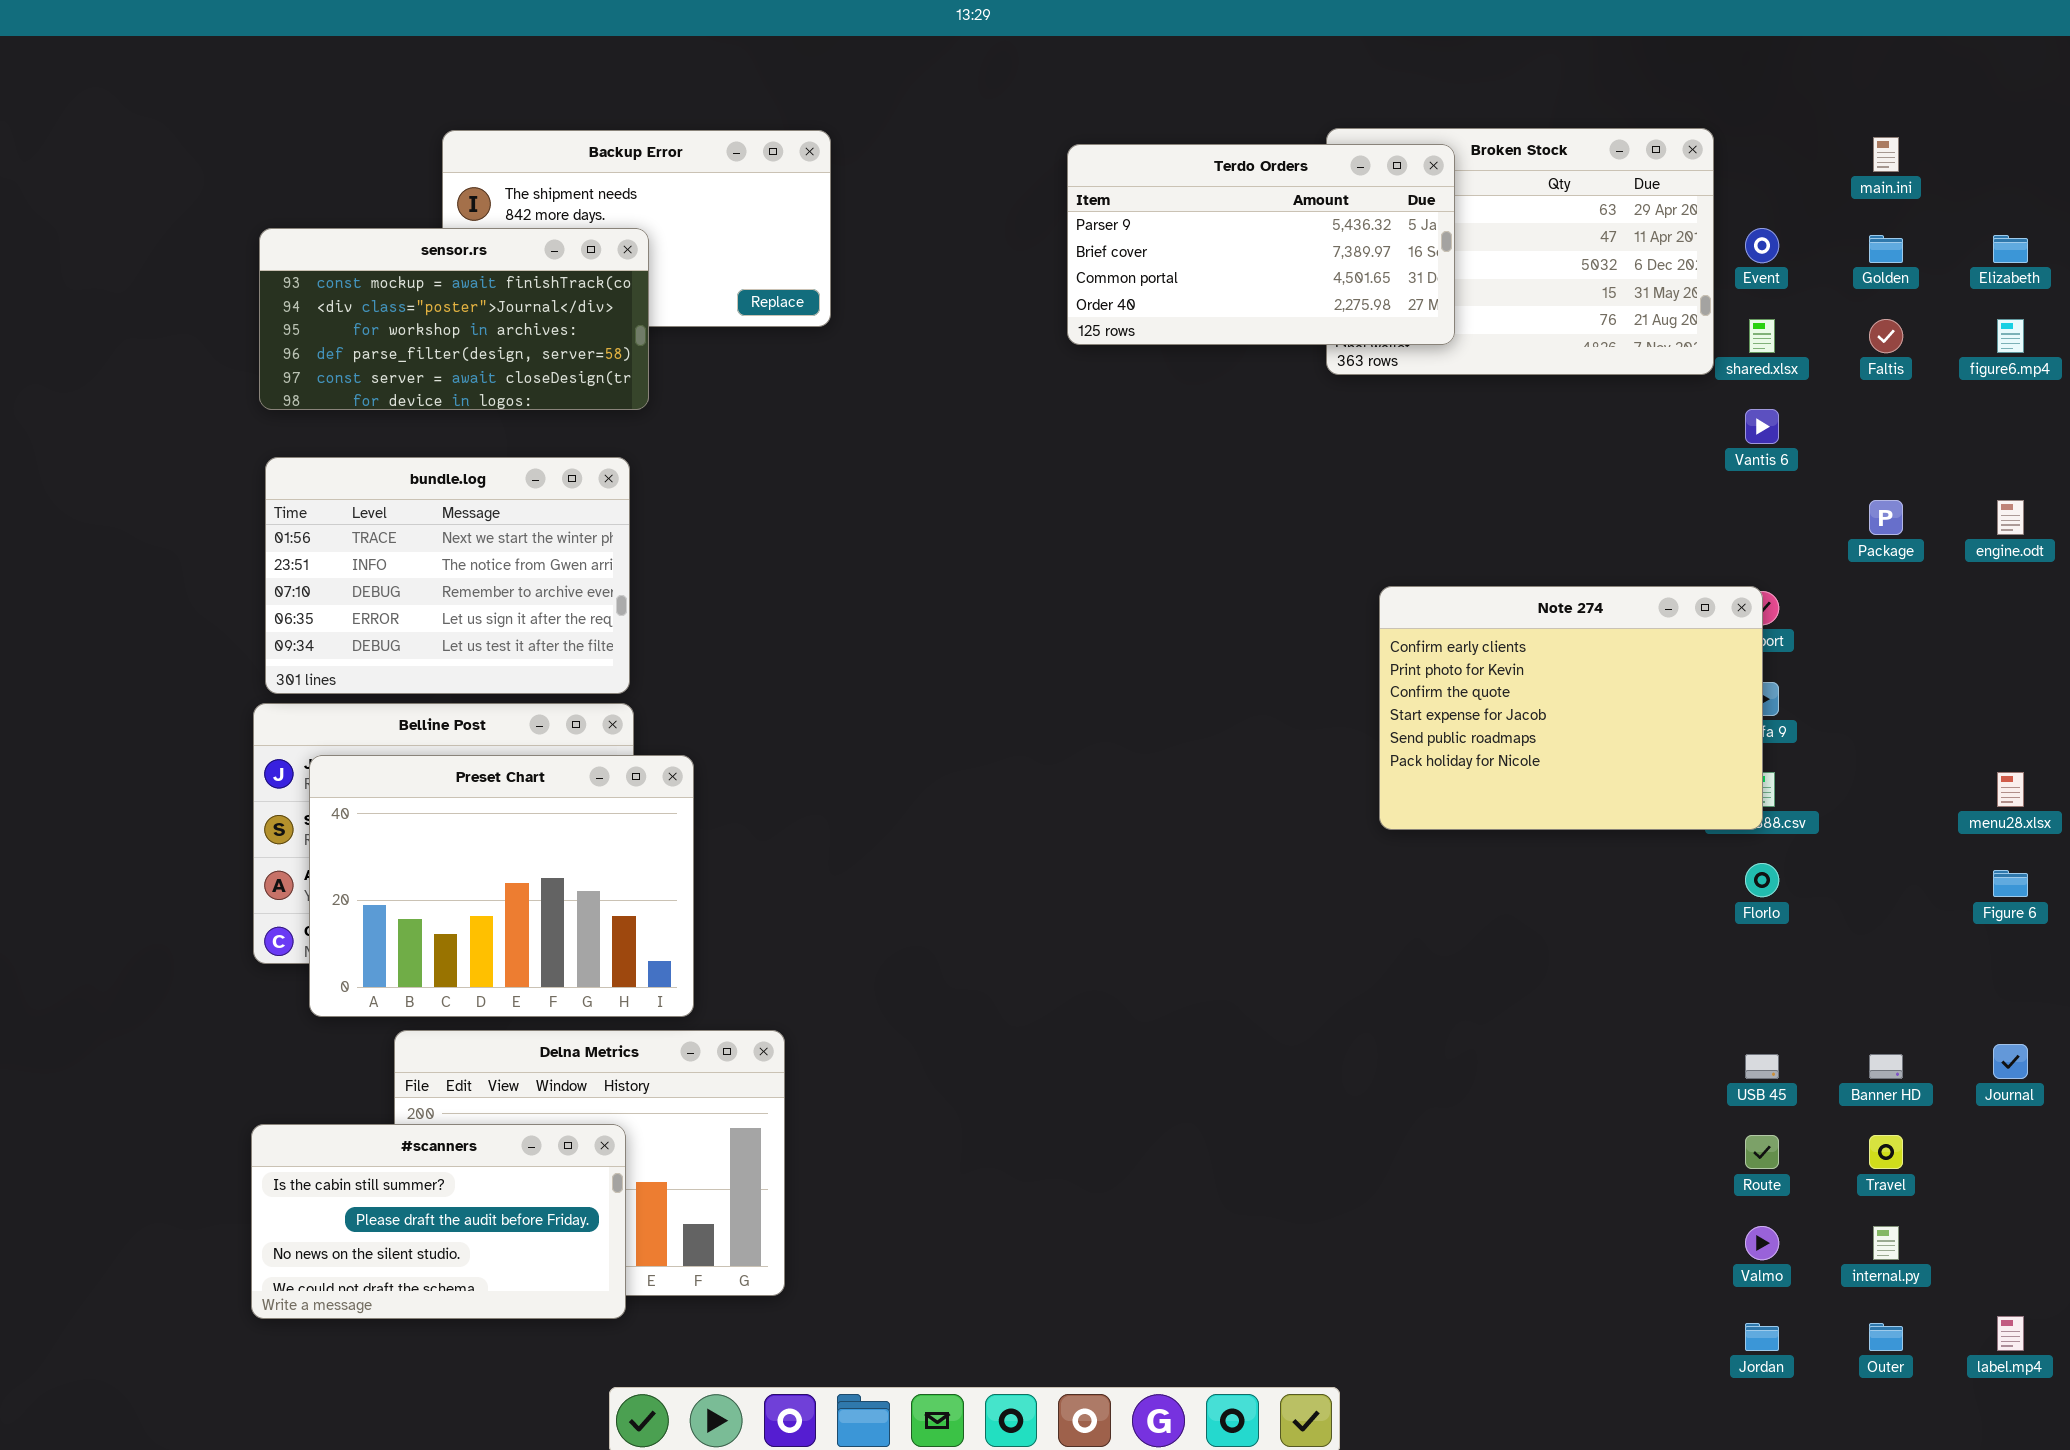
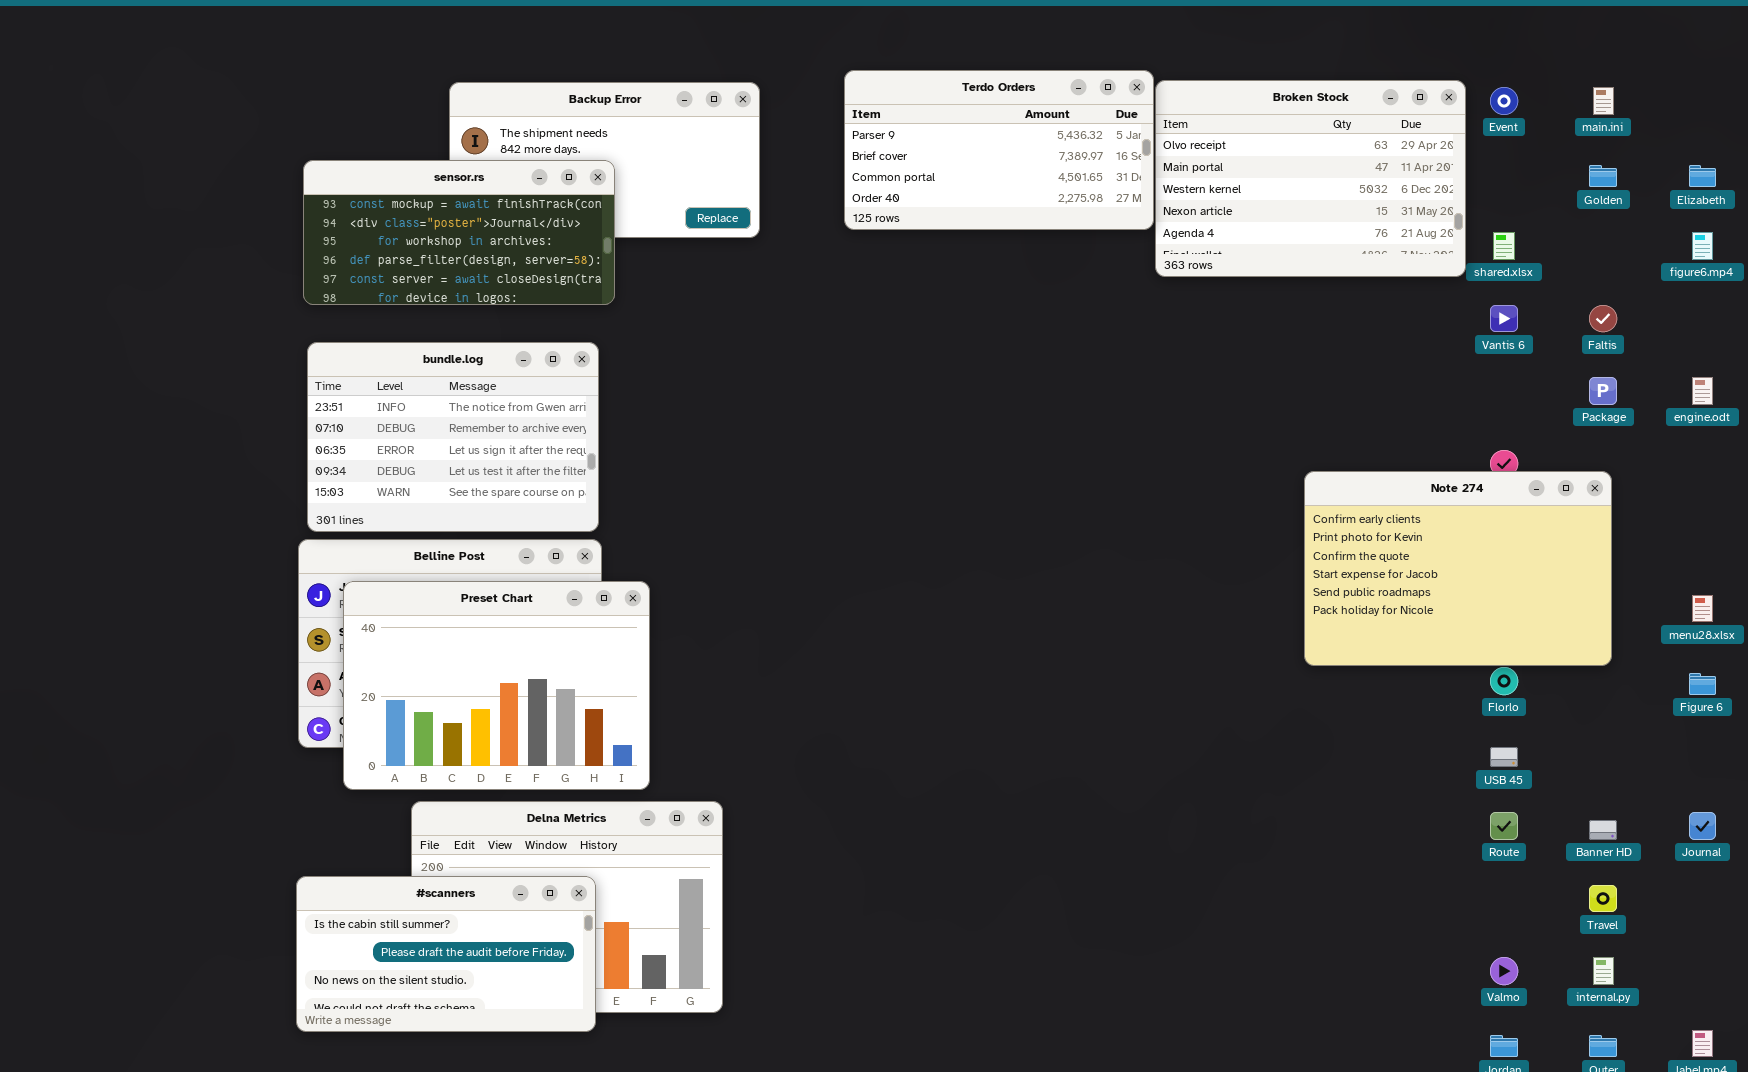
Terdo Orders: [1067,144,1455,345] -> [844,70,1154,230], moved
Event: [1745,228,1779,263] -> [1490,87,1518,115], moved
Faltis: [1869,319,1903,353] -> [1589,305,1617,332], moved
bundle.log: [265,457,630,694] -> [307,342,599,532], scrolled down 1 row
Note 274: [1379,586,1763,830] -> [1304,471,1612,666], moved
USB 45: [1745,1054,1779,1079] -> [1490,747,1518,767], moved
Route: [1745,1135,1779,1169] -> [1490,812,1518,840], moved

